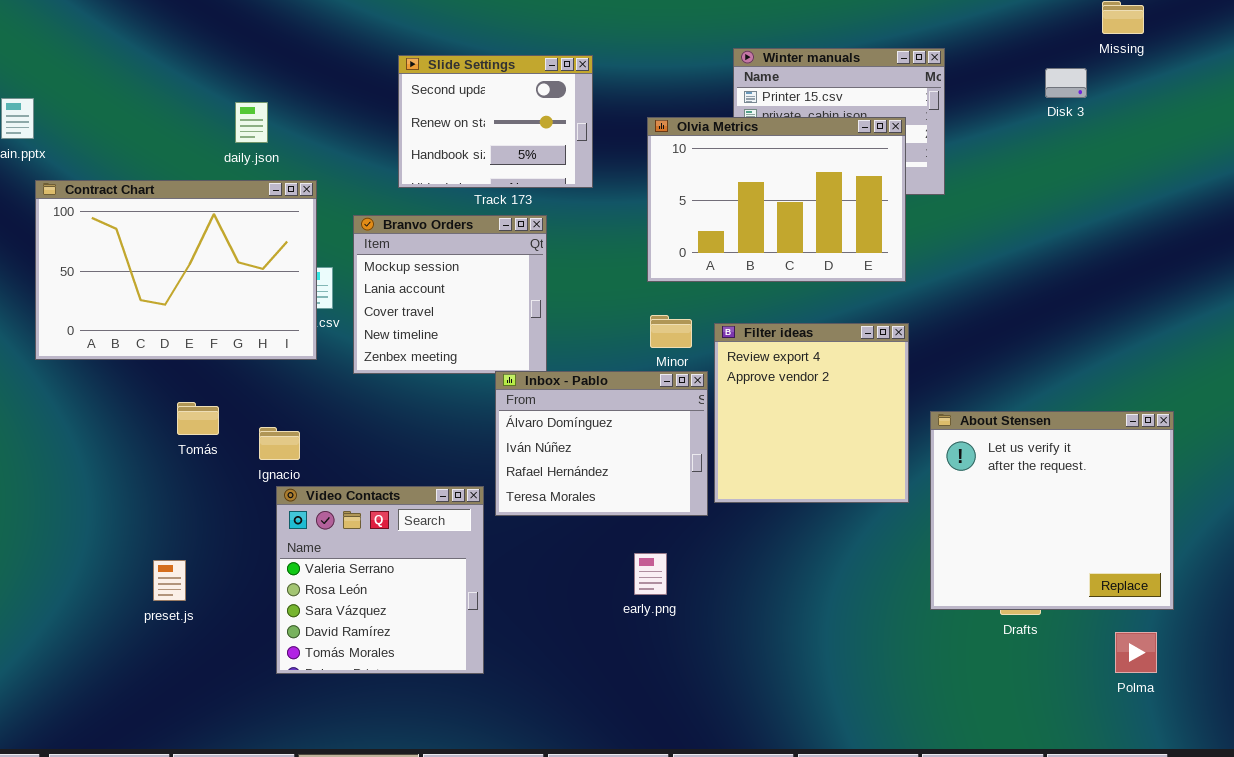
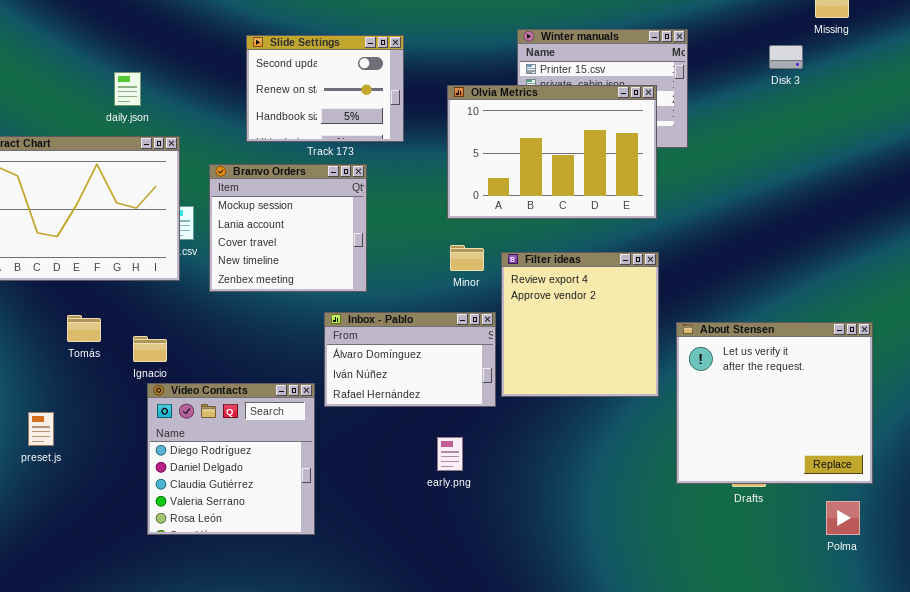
Inbox - Pablo: [495,371,708,516] -> [324,312,496,407], resized
Video Contacts: [276,486,484,674] -> [147,383,315,535], scrolled up 3 rows
preset.js: [153,560,186,601] -> [28,412,54,446], moved

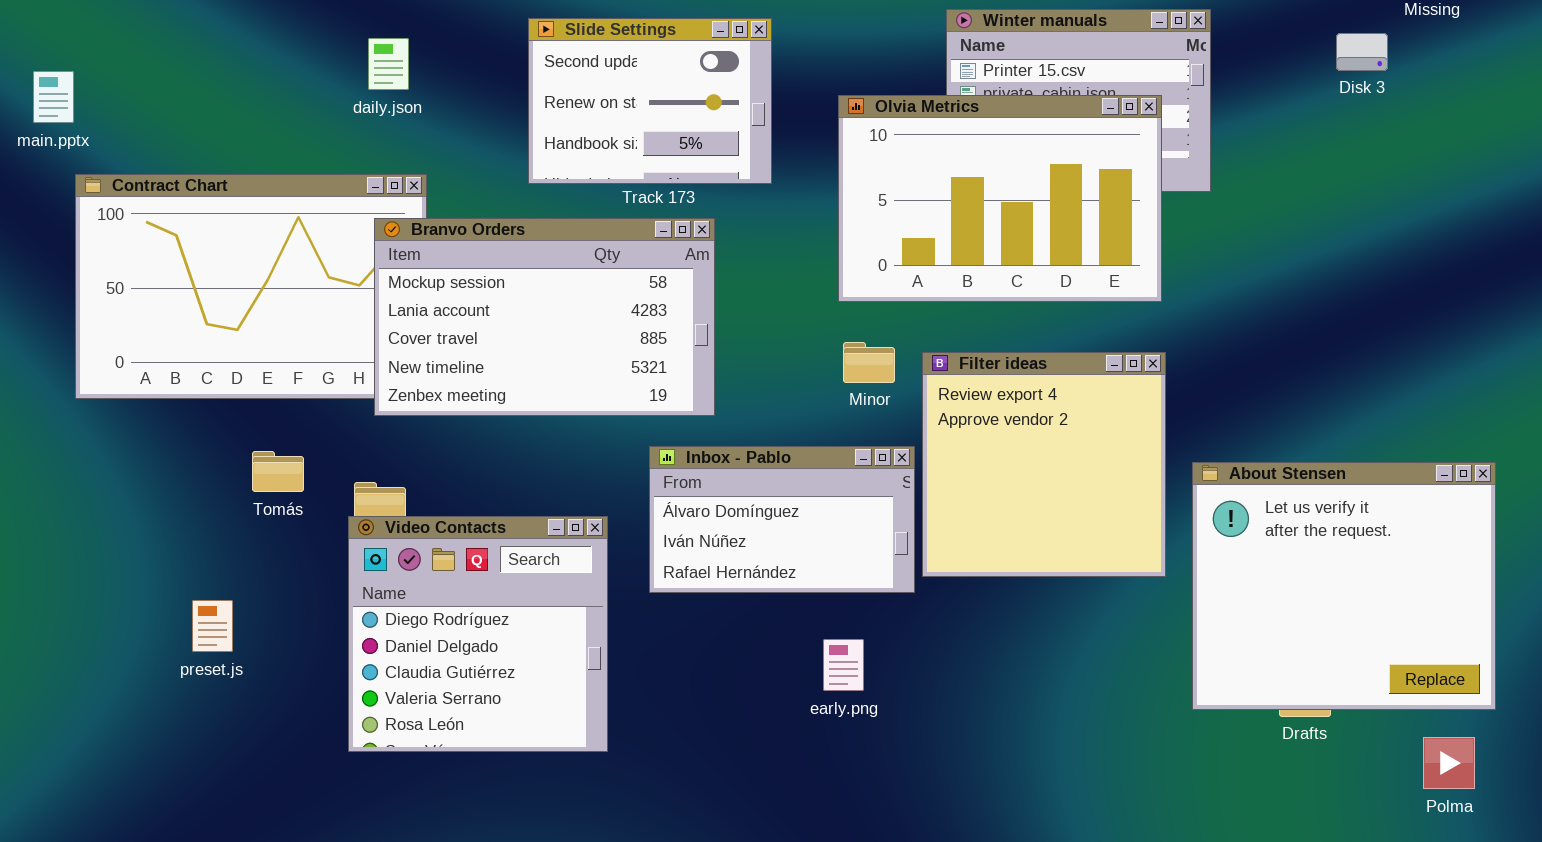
daily.json: [114,72,141,106] -> [368,38,409,90], moved
Branvo Orders: [209,164,367,292] -> [374,218,715,416], resized
Video Contacts: [147,383,315,535] -> [348,516,608,752], moved

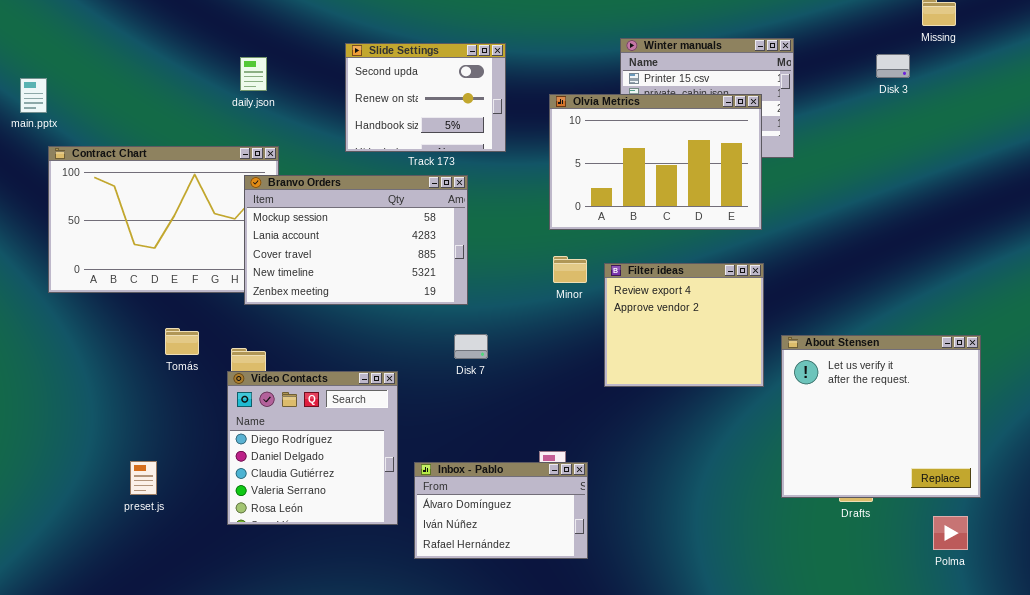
Filter ideas: [922,352,1166,577] -> [604,263,764,387], resized
Inbox - Pablo: [649,446,915,593] -> [414,462,588,559], moved
preset.js: [192,600,233,652] -> [130,461,157,495], moved

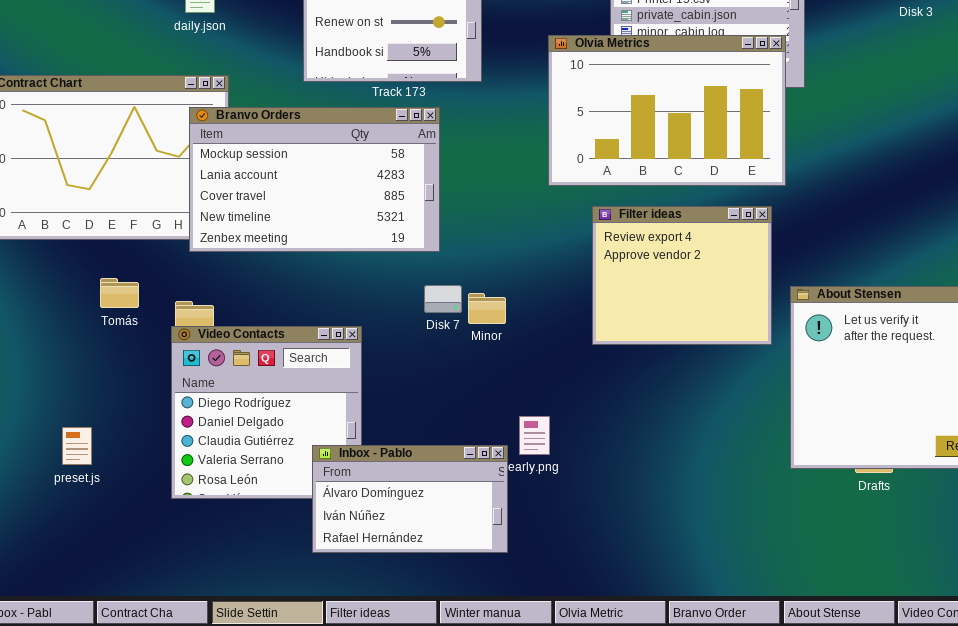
Olvia Metrics: [549,94,762,230] -> [548,35,786,186], moved
Minor: [553,256,587,283] -> [468,293,506,324], moved
Inbox - Pablo: [414,462,588,559] -> [312,445,508,553], moved

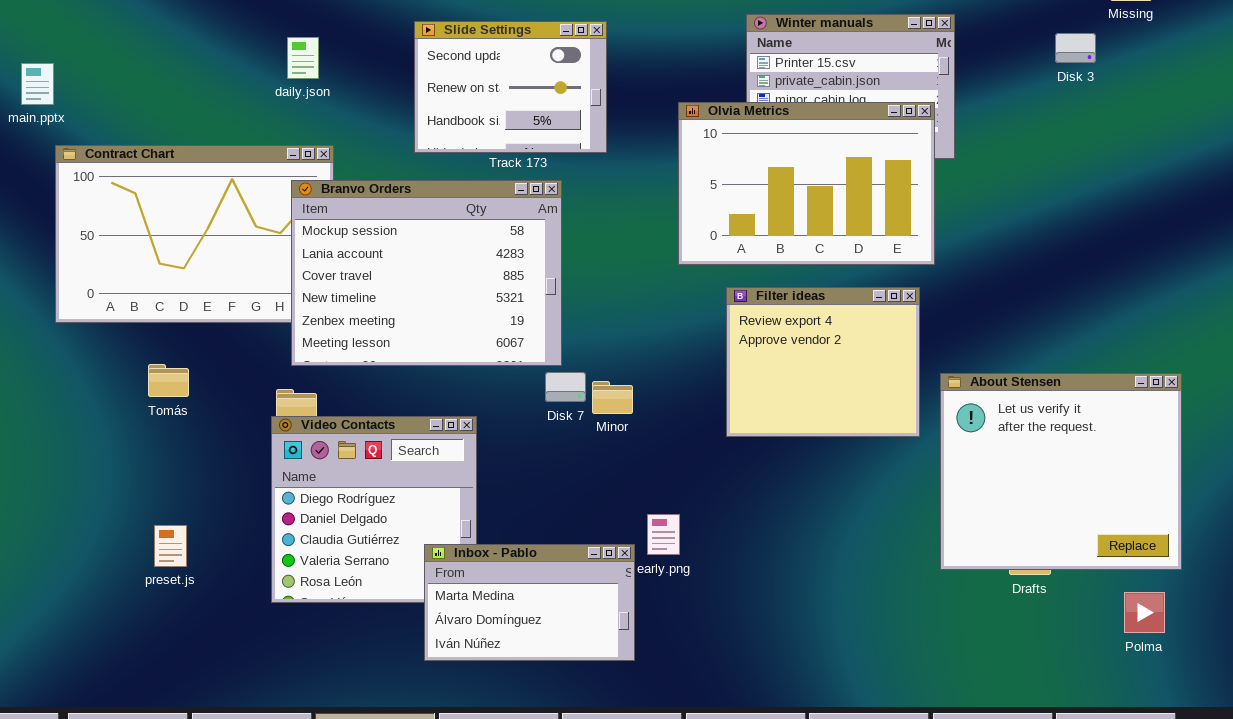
Branvo Orders: [189,107,440,252] -> [291,180,562,366], resized
Tomás: [100,278,139,308] -> [148,364,189,397], moved
Inbox - Pablo: [312,445,508,553] -> [424,544,635,661], scrolled up 1 row

